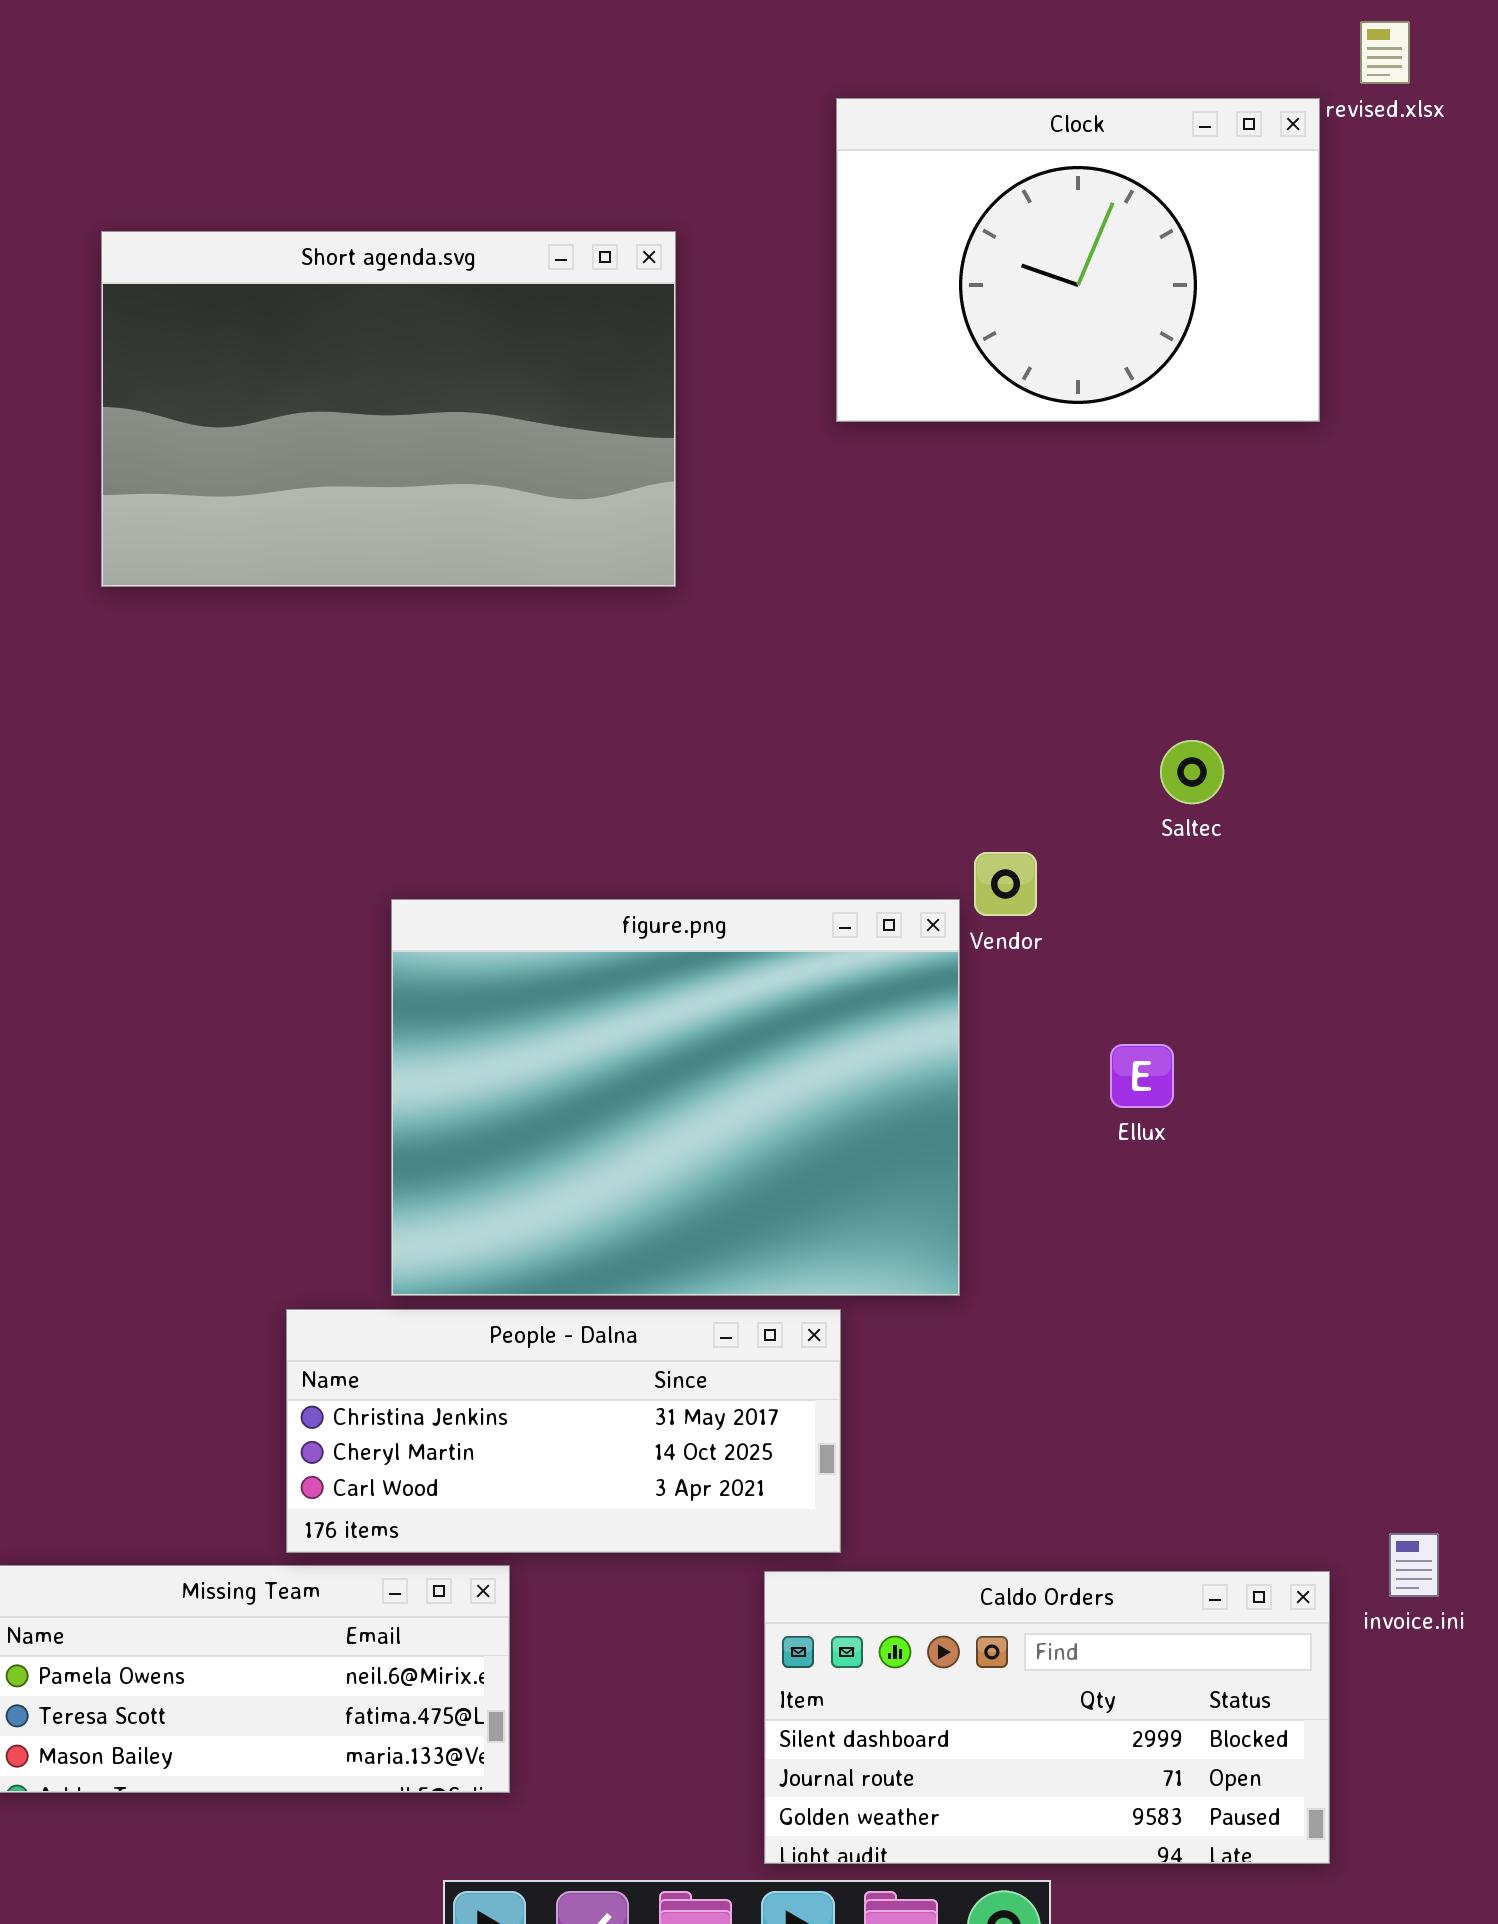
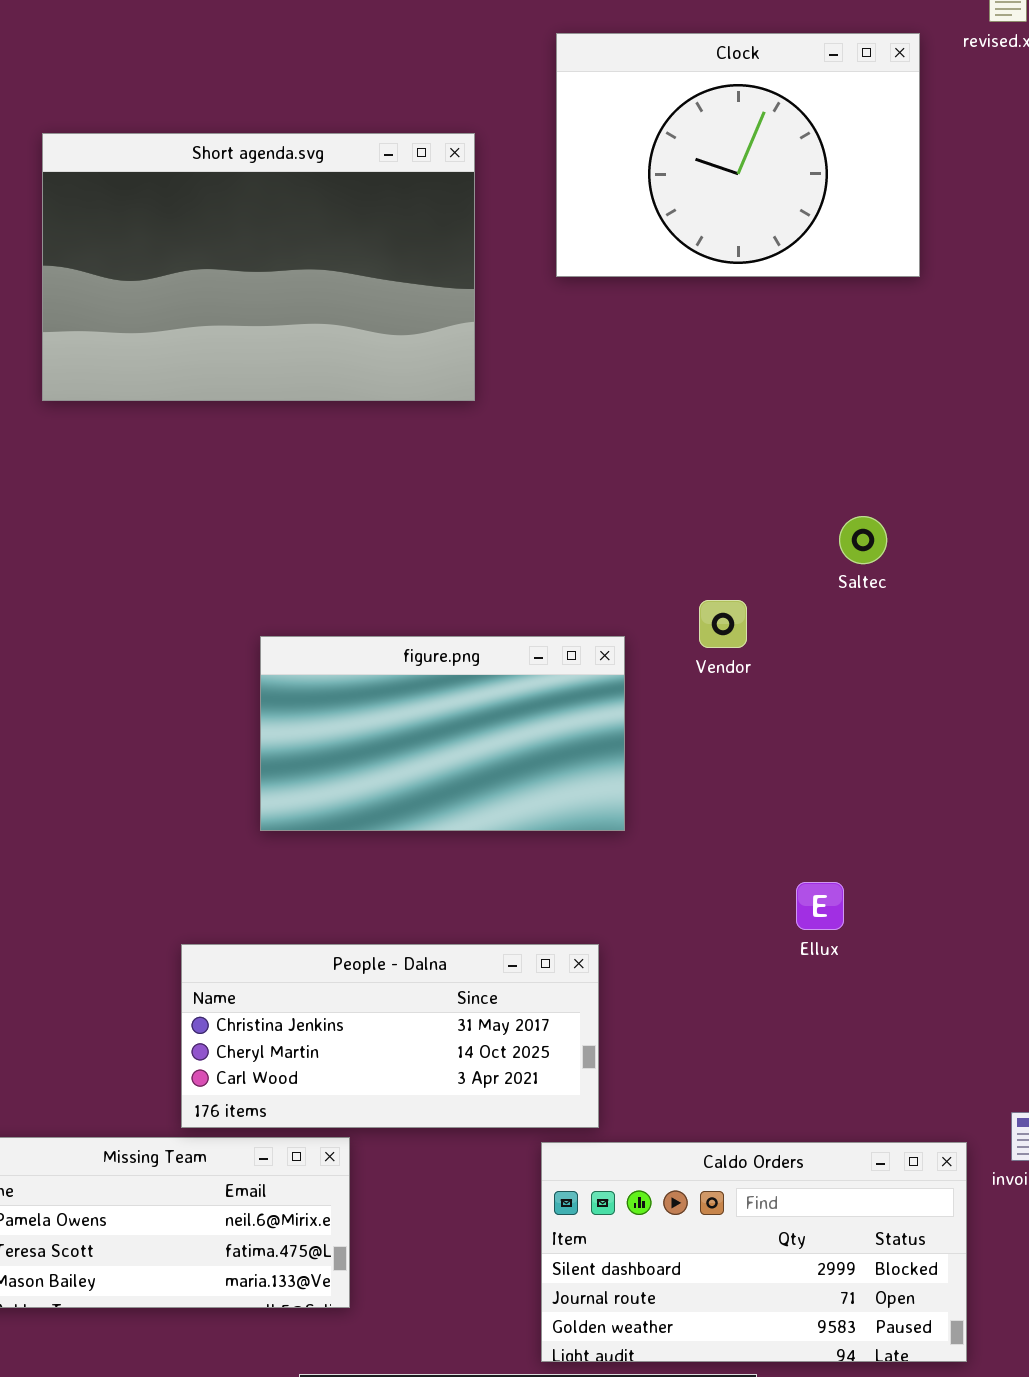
Clock: [836,98,1320,422] -> [556,33,920,277], moved
figure.png: [391,899,960,1296] -> [260,636,625,831], resized
Ellux: [1110,1044,1174,1108] -> [796,882,844,930], moved

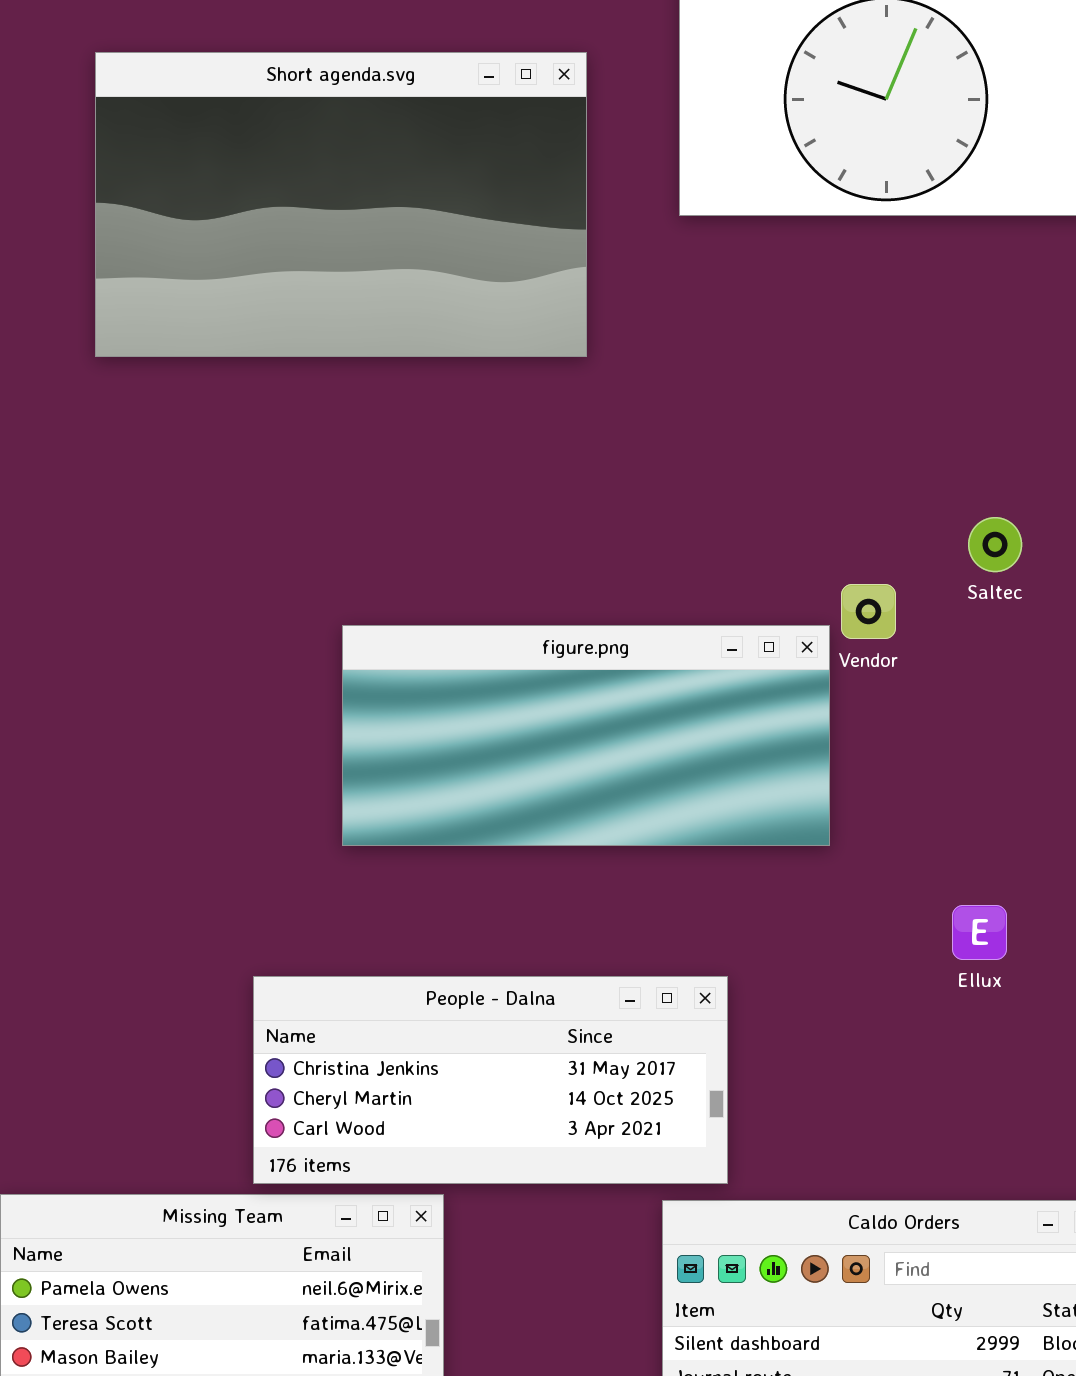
Saltec: [839,516,887,564] -> [968,517,1022,572], moved
figure.png: [260,636,625,831] -> [342,625,830,846], resized

